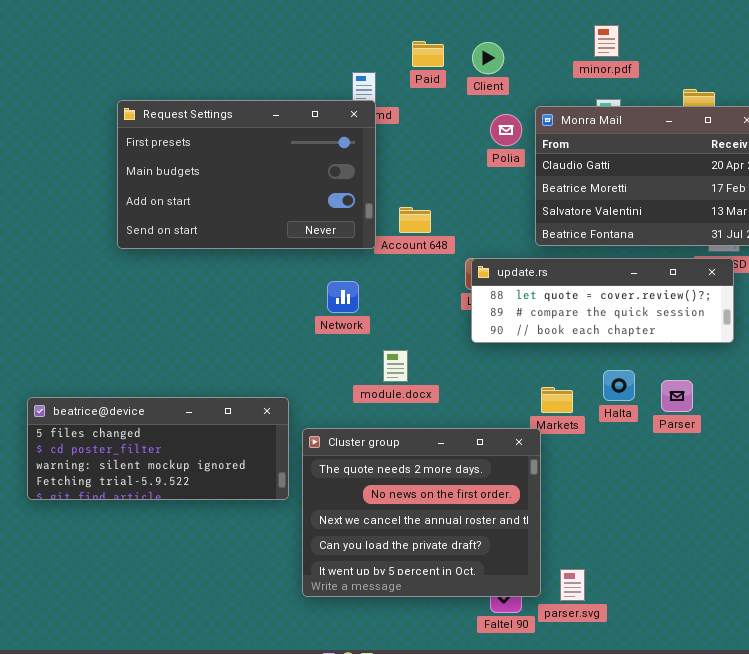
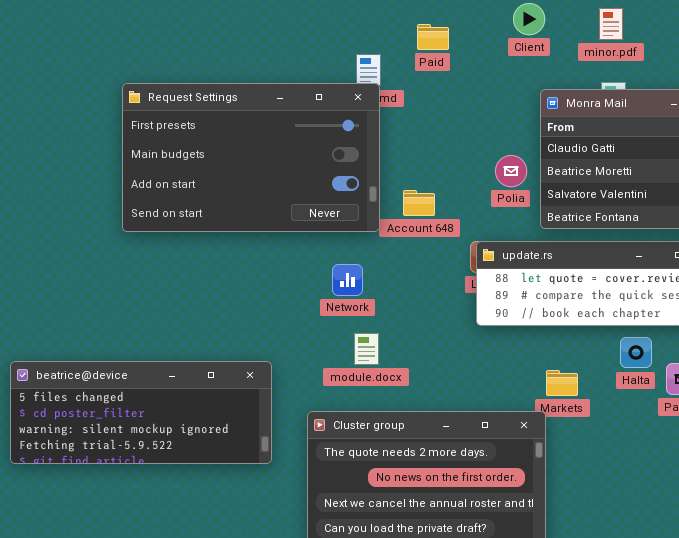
Client: [472,42,504,74] -> [513,3,545,35], moved
Polia: [490,114,522,146] -> [495,155,527,187], moved
module.docx: [383,350,408,382] -> [354,333,379,365], moved
Halta: [603,370,635,401] -> [620,337,652,368], moved
beatrice@device: [27,397,289,500] -> [10,361,272,464], moved

